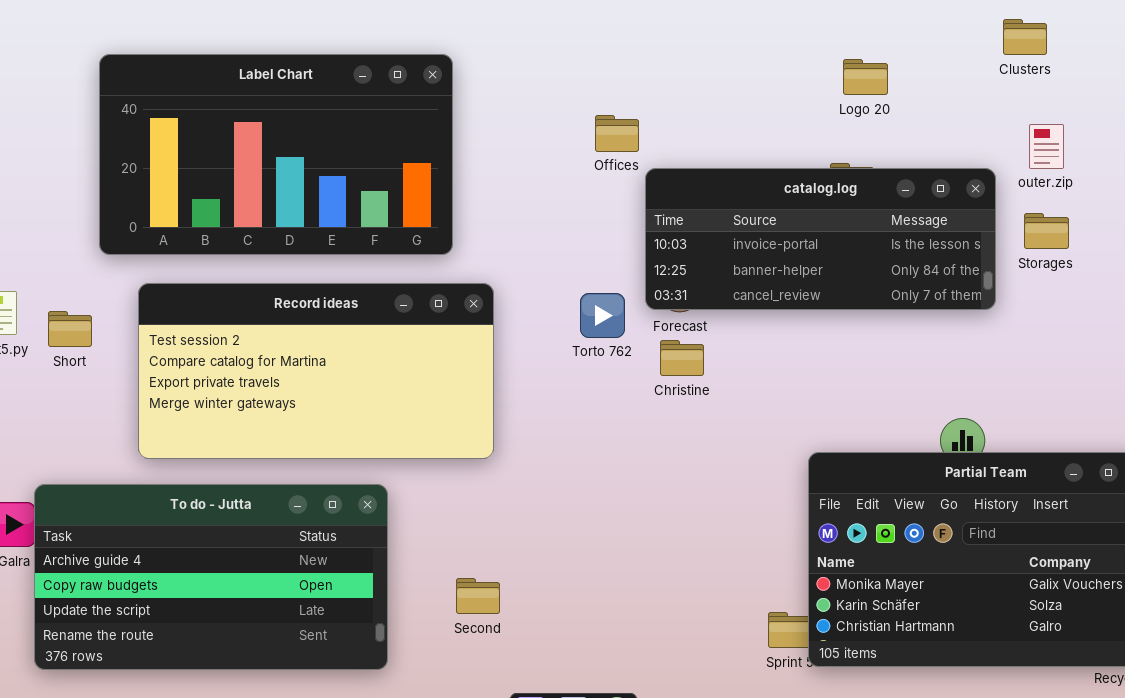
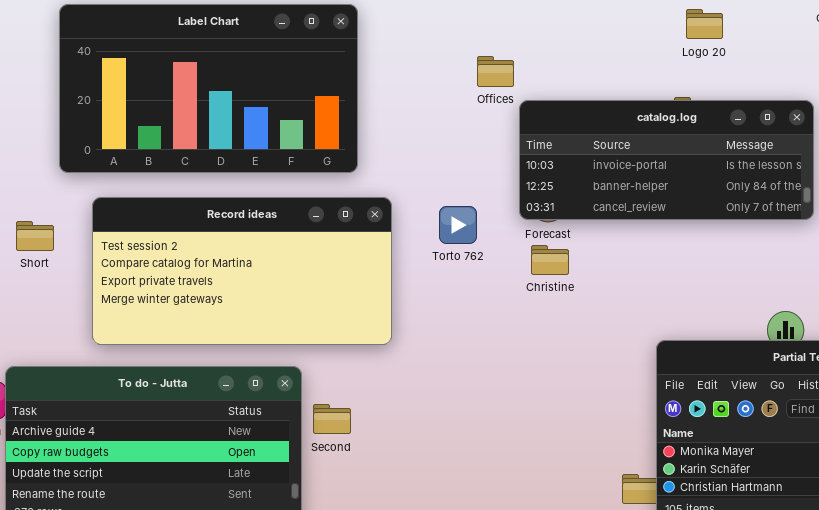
Torto 762: [580,293,625,338] -> [439,206,477,244], moved
Second: [456,578,500,614] -> [313,404,351,434], moved

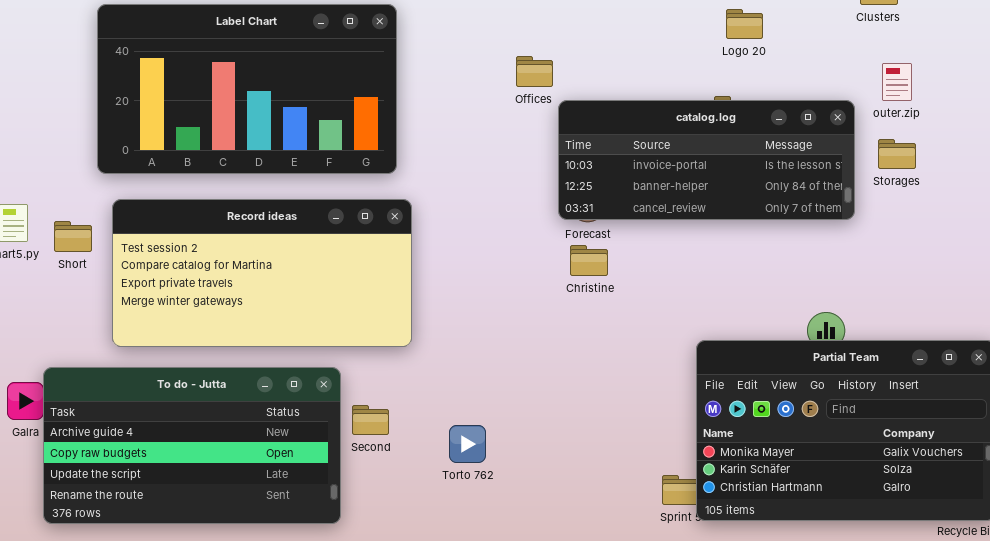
Record ideas: [92,197,392,345] -> [112,199,412,347], moved
Torto 762: [439,206,477,244] -> [449,425,486,463], moved

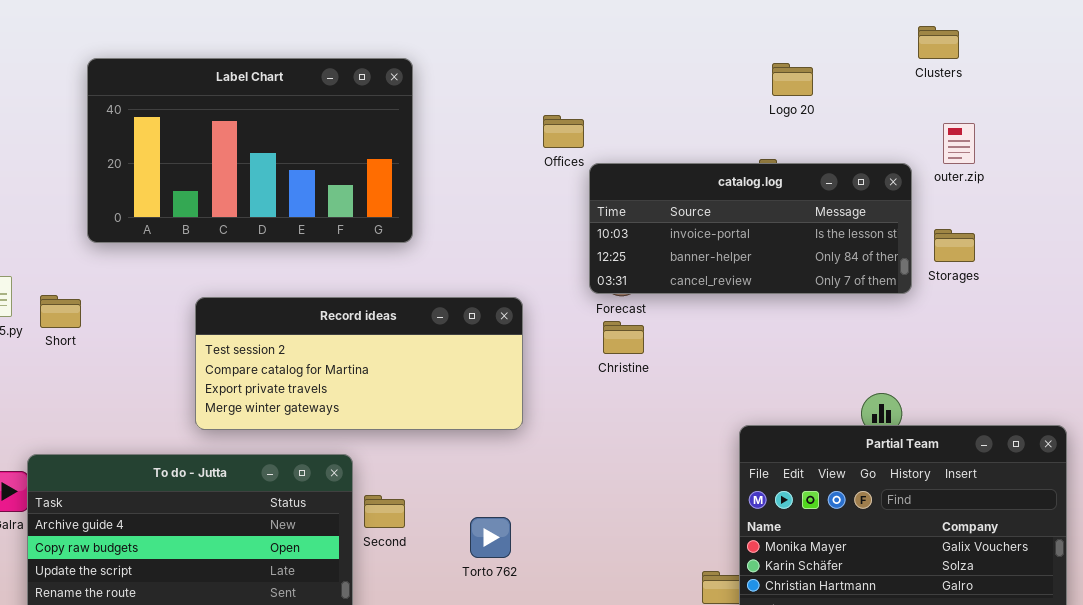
Storages: [878,139,916,169] -> [934,229,975,262], moved
Record ideas: [112,199,412,347] -> [195,297,523,430], moved, resized

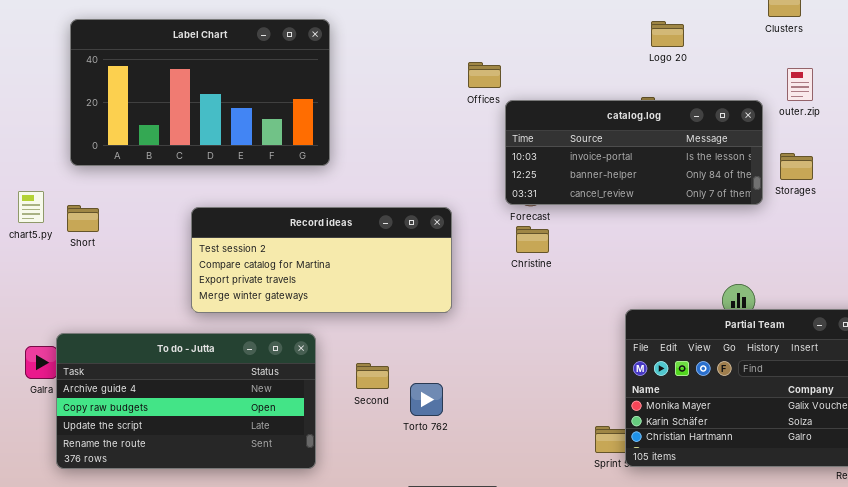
Label Chart: [87,58,413,243] -> [70,19,330,166], moved
Second: [364,495,405,528] -> [356,363,389,389], moved

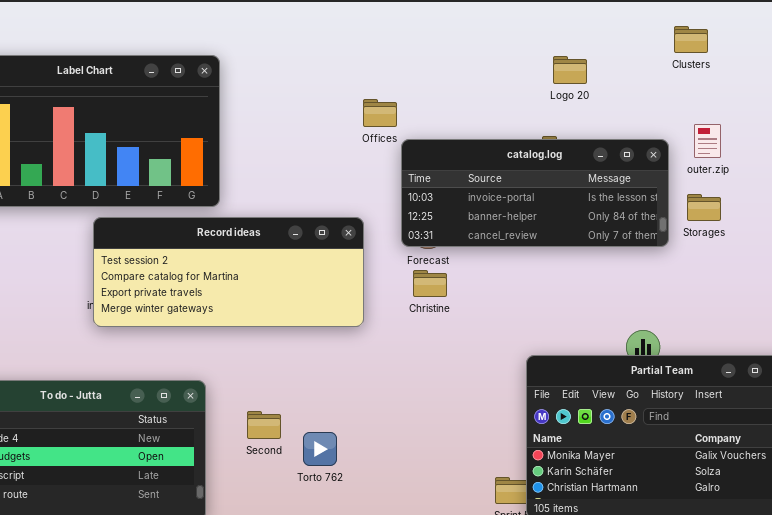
outer.zip: [787,68,813,101] -> [694,124,721,158], moved
Record ideas: [191,207,452,313] -> [93,217,364,327], moved

